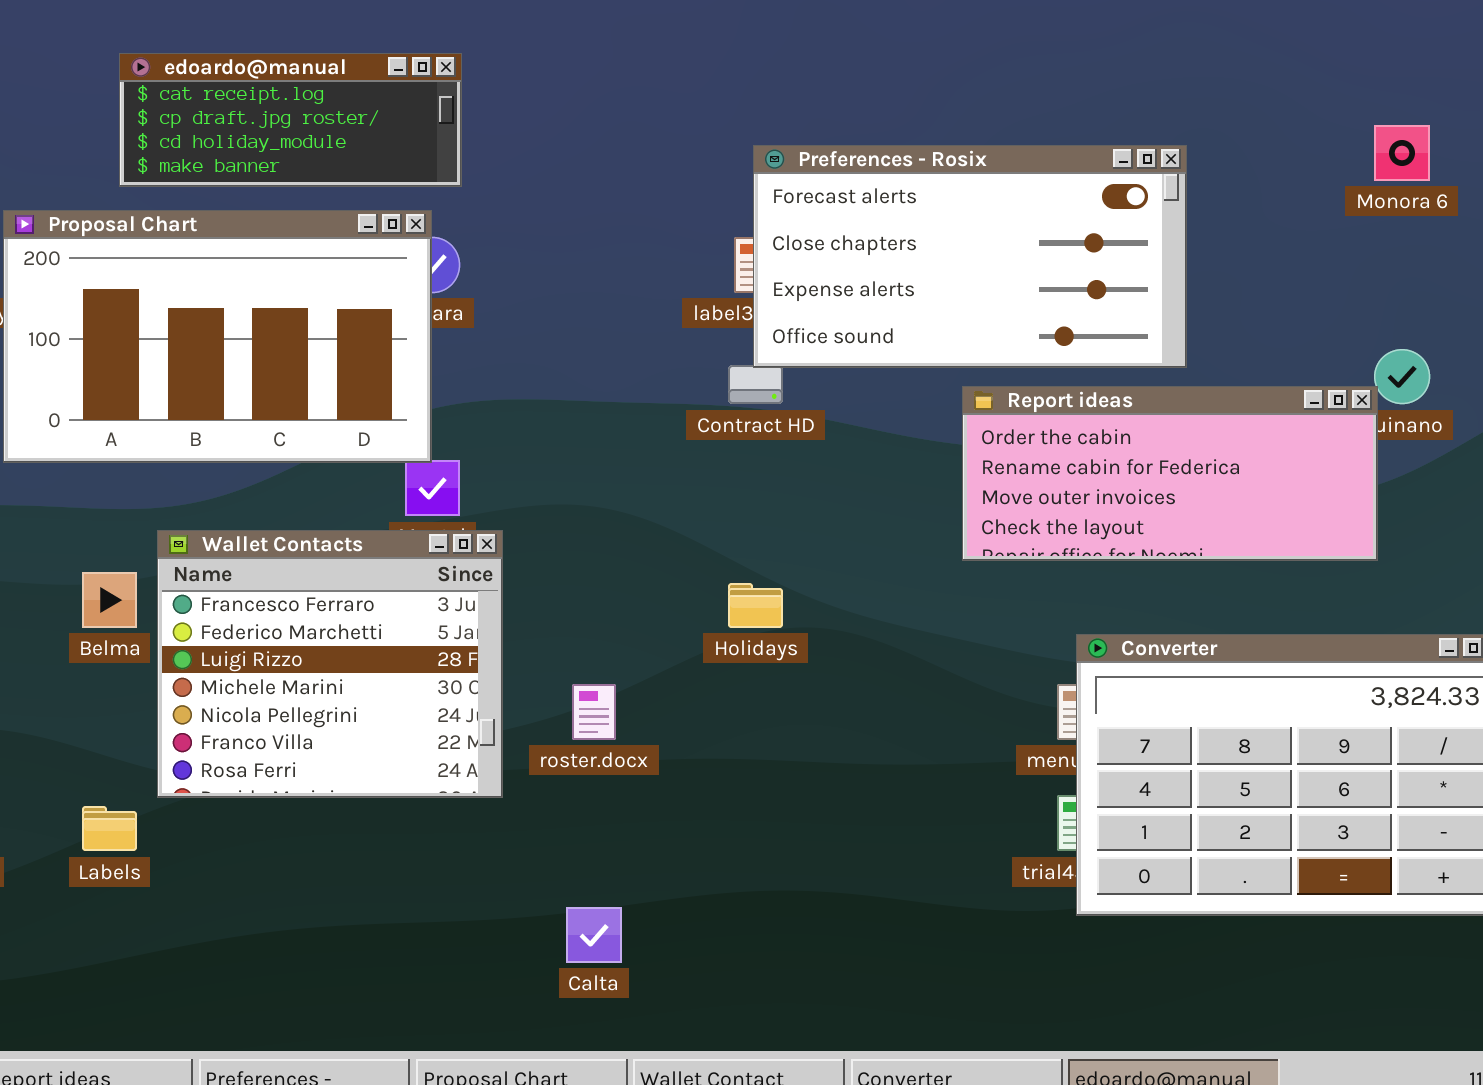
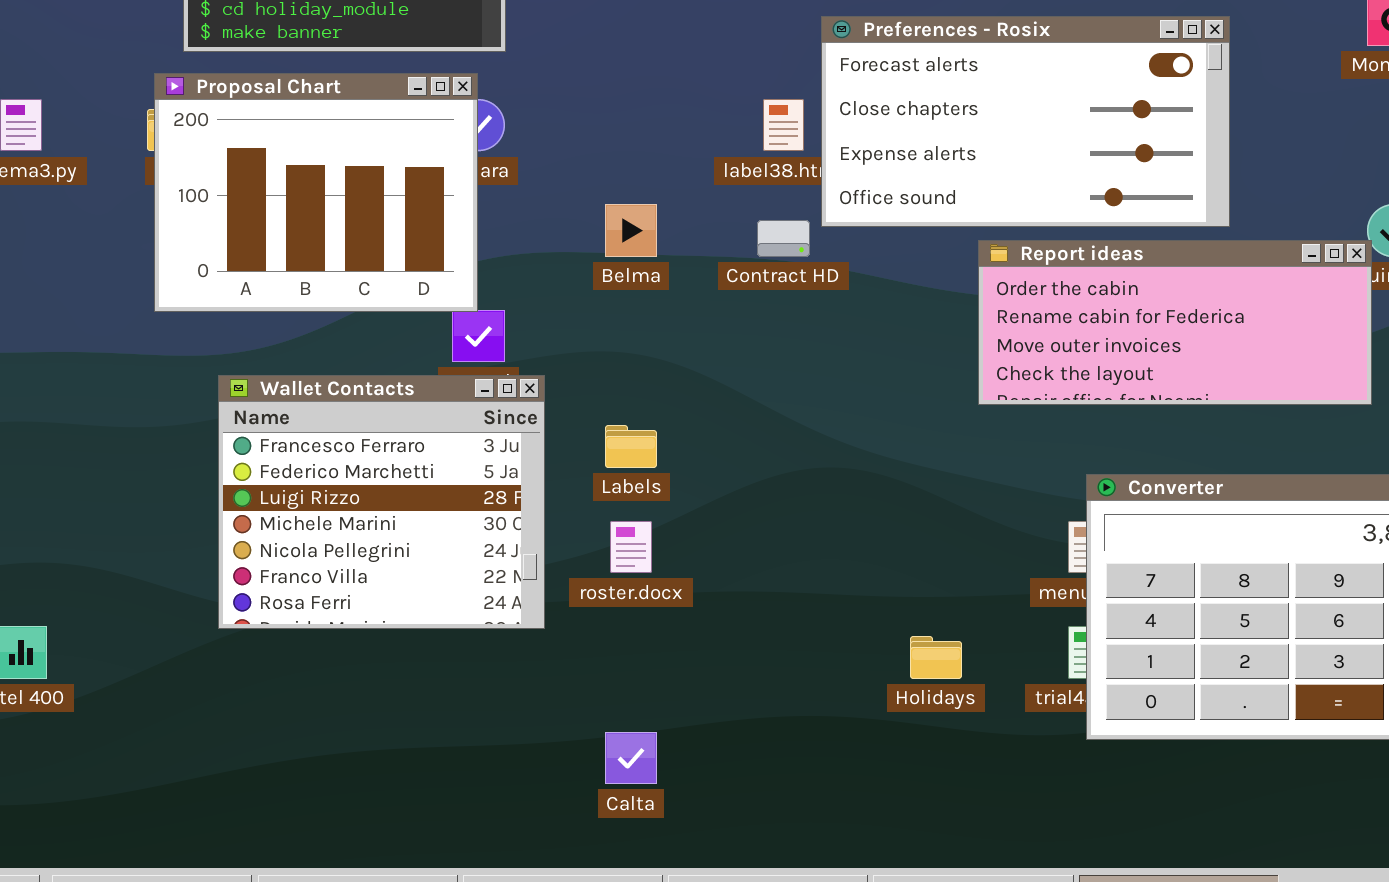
Preferences - Rosix: [753,145,1187,368] -> [821,16,1230,227], moved
Proposal Chart: [3,210,432,463] -> [154,73,478,312], resized
Belma: [82,572,137,628] -> [605,204,657,257], moved
Holidays: [728,583,783,628] -> [910,636,962,679], moved
Labels: [82,806,137,851] -> [605,425,657,468], moved

